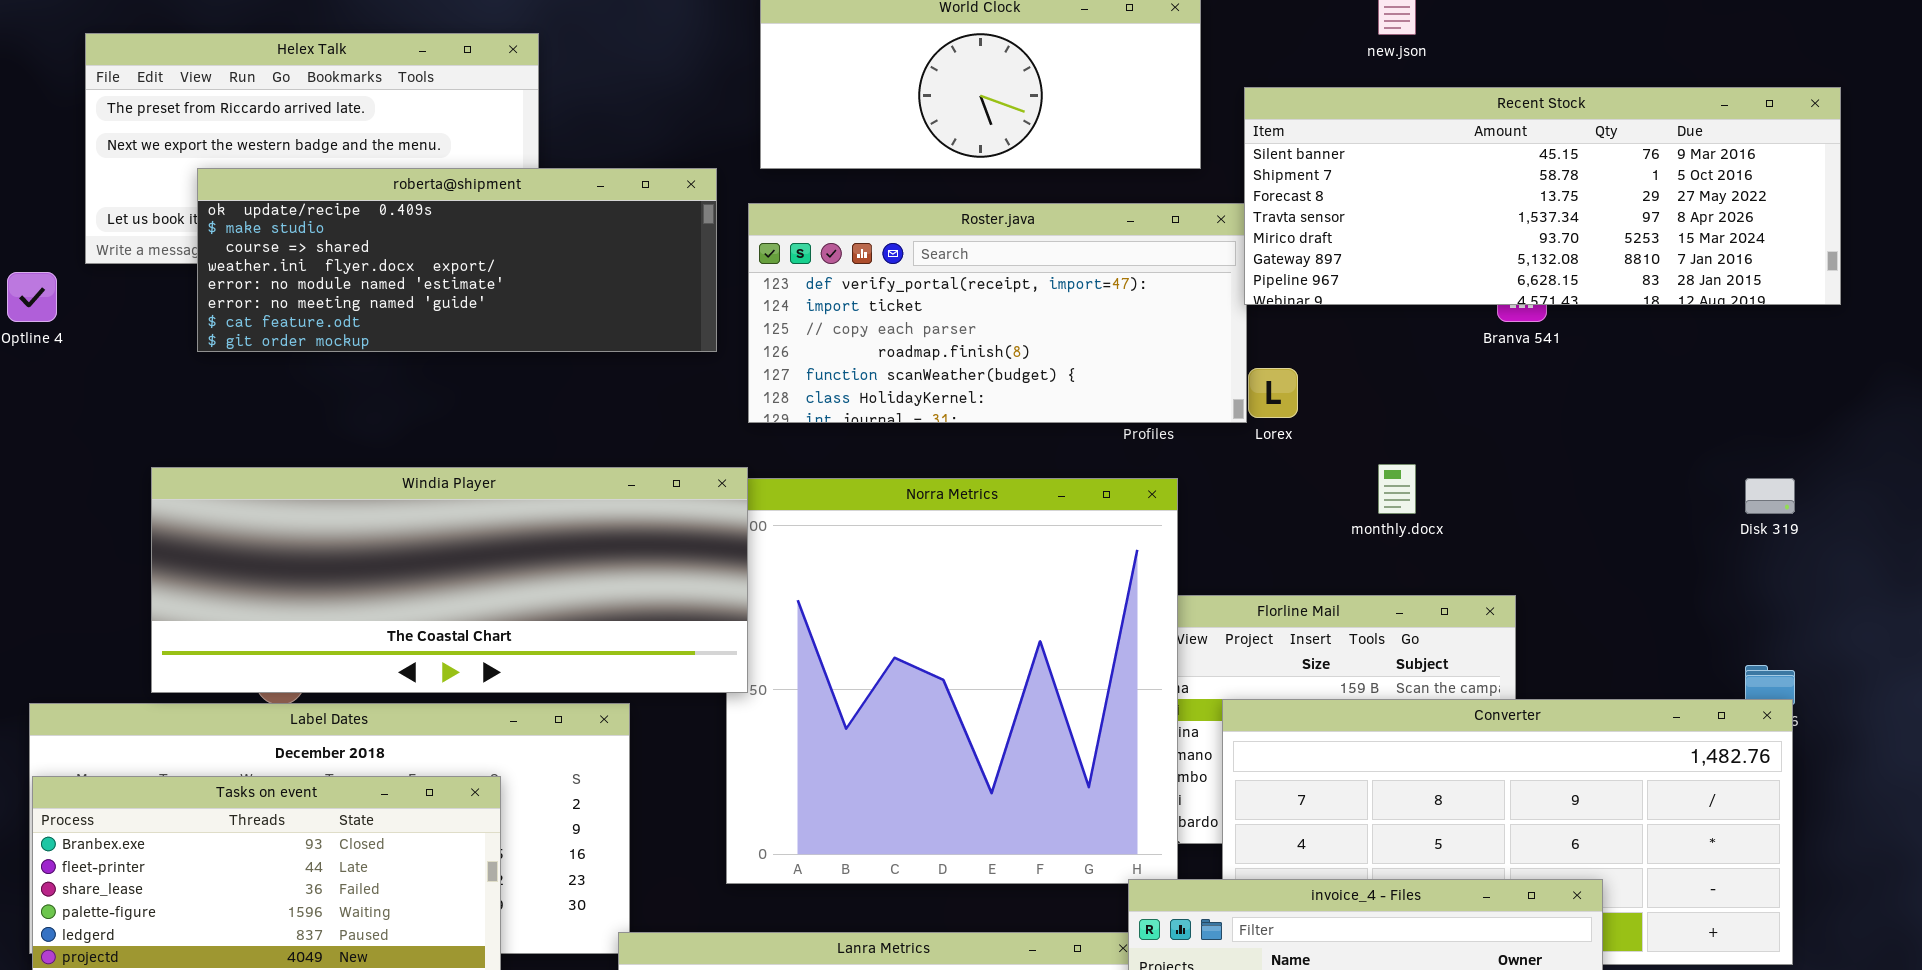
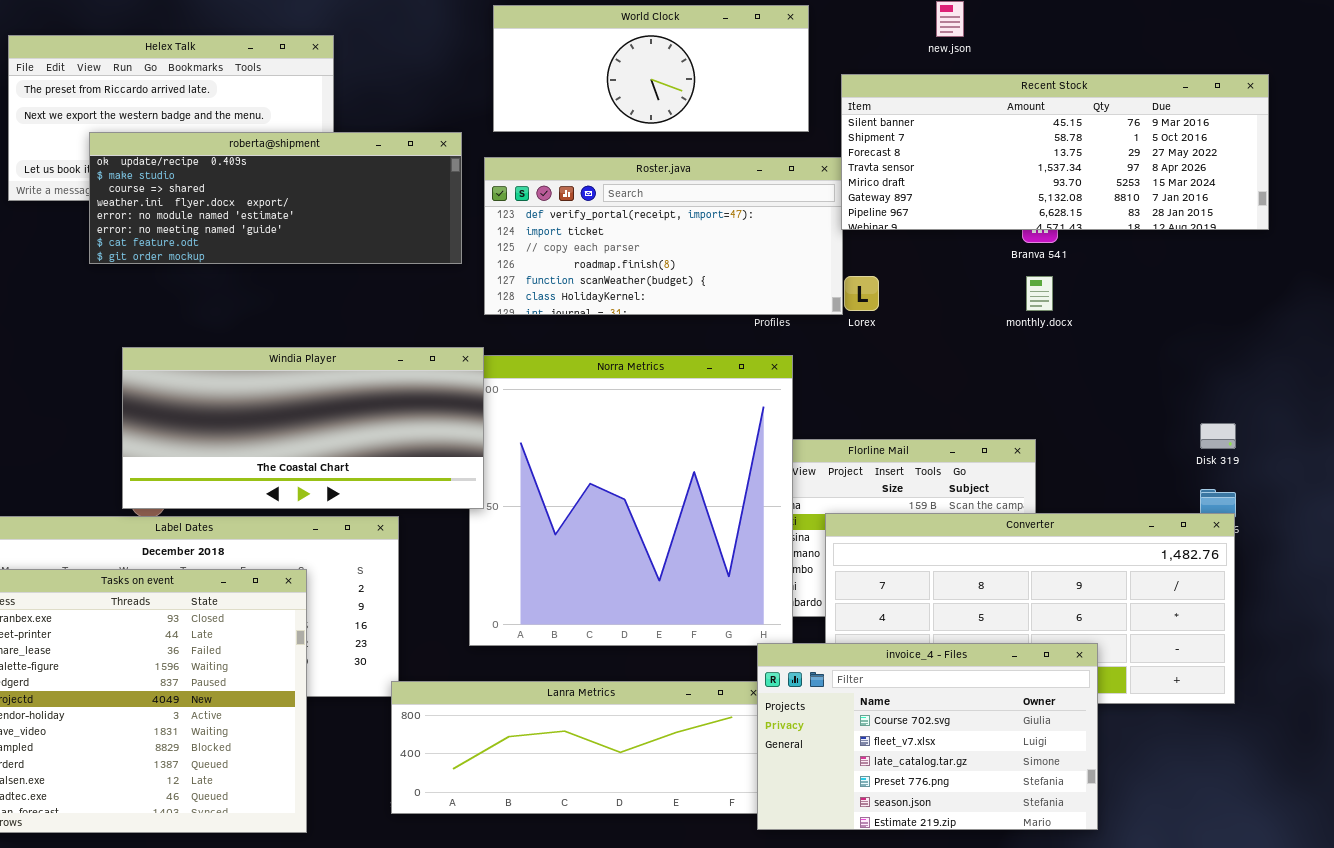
monthly.docx: [1378,464,1416,514] -> [1026,276,1053,311], moved
Windia Player: [151,467,748,693] -> [122,347,484,509], resized
Disk 319: [1745,478,1795,514] -> [1200,423,1236,449], moved

